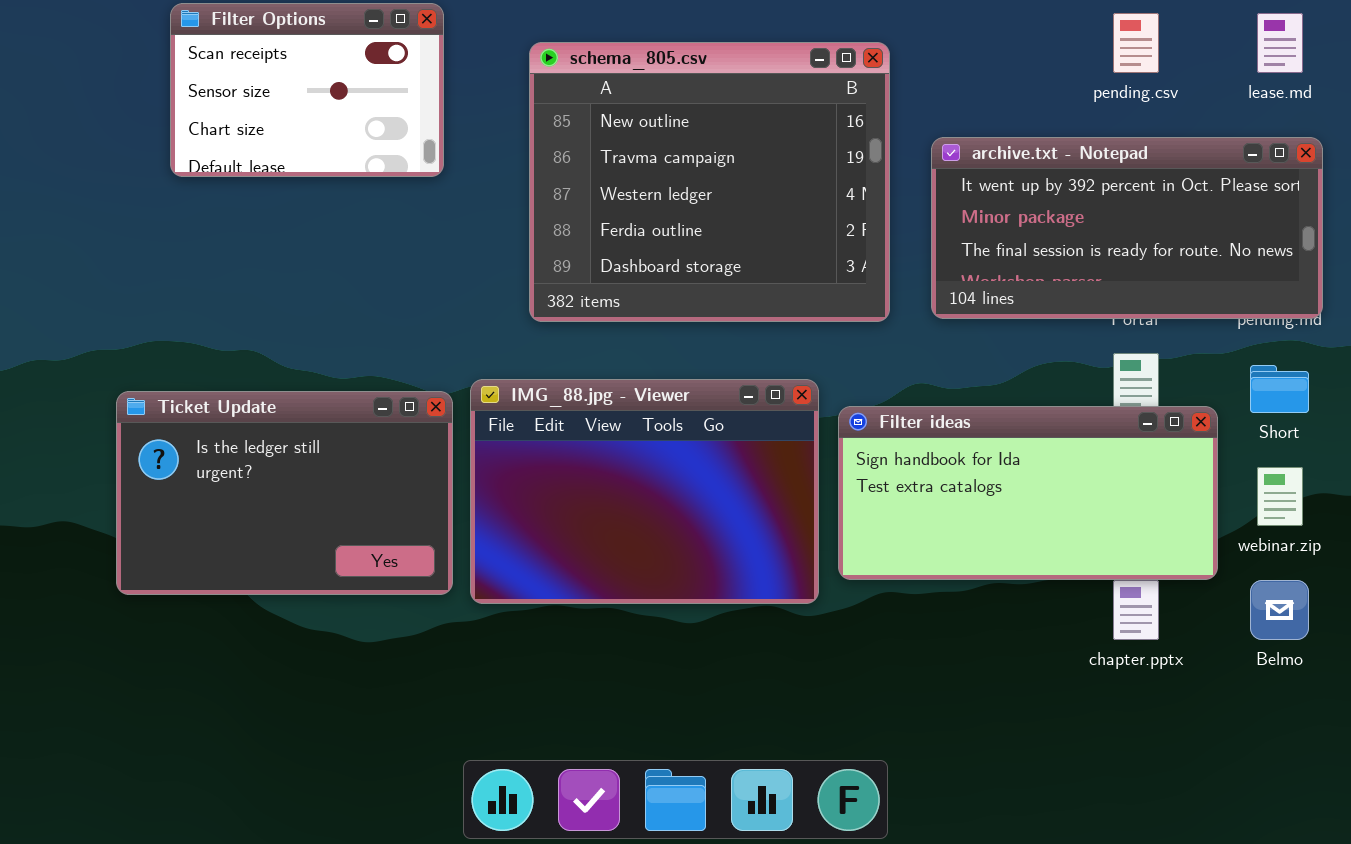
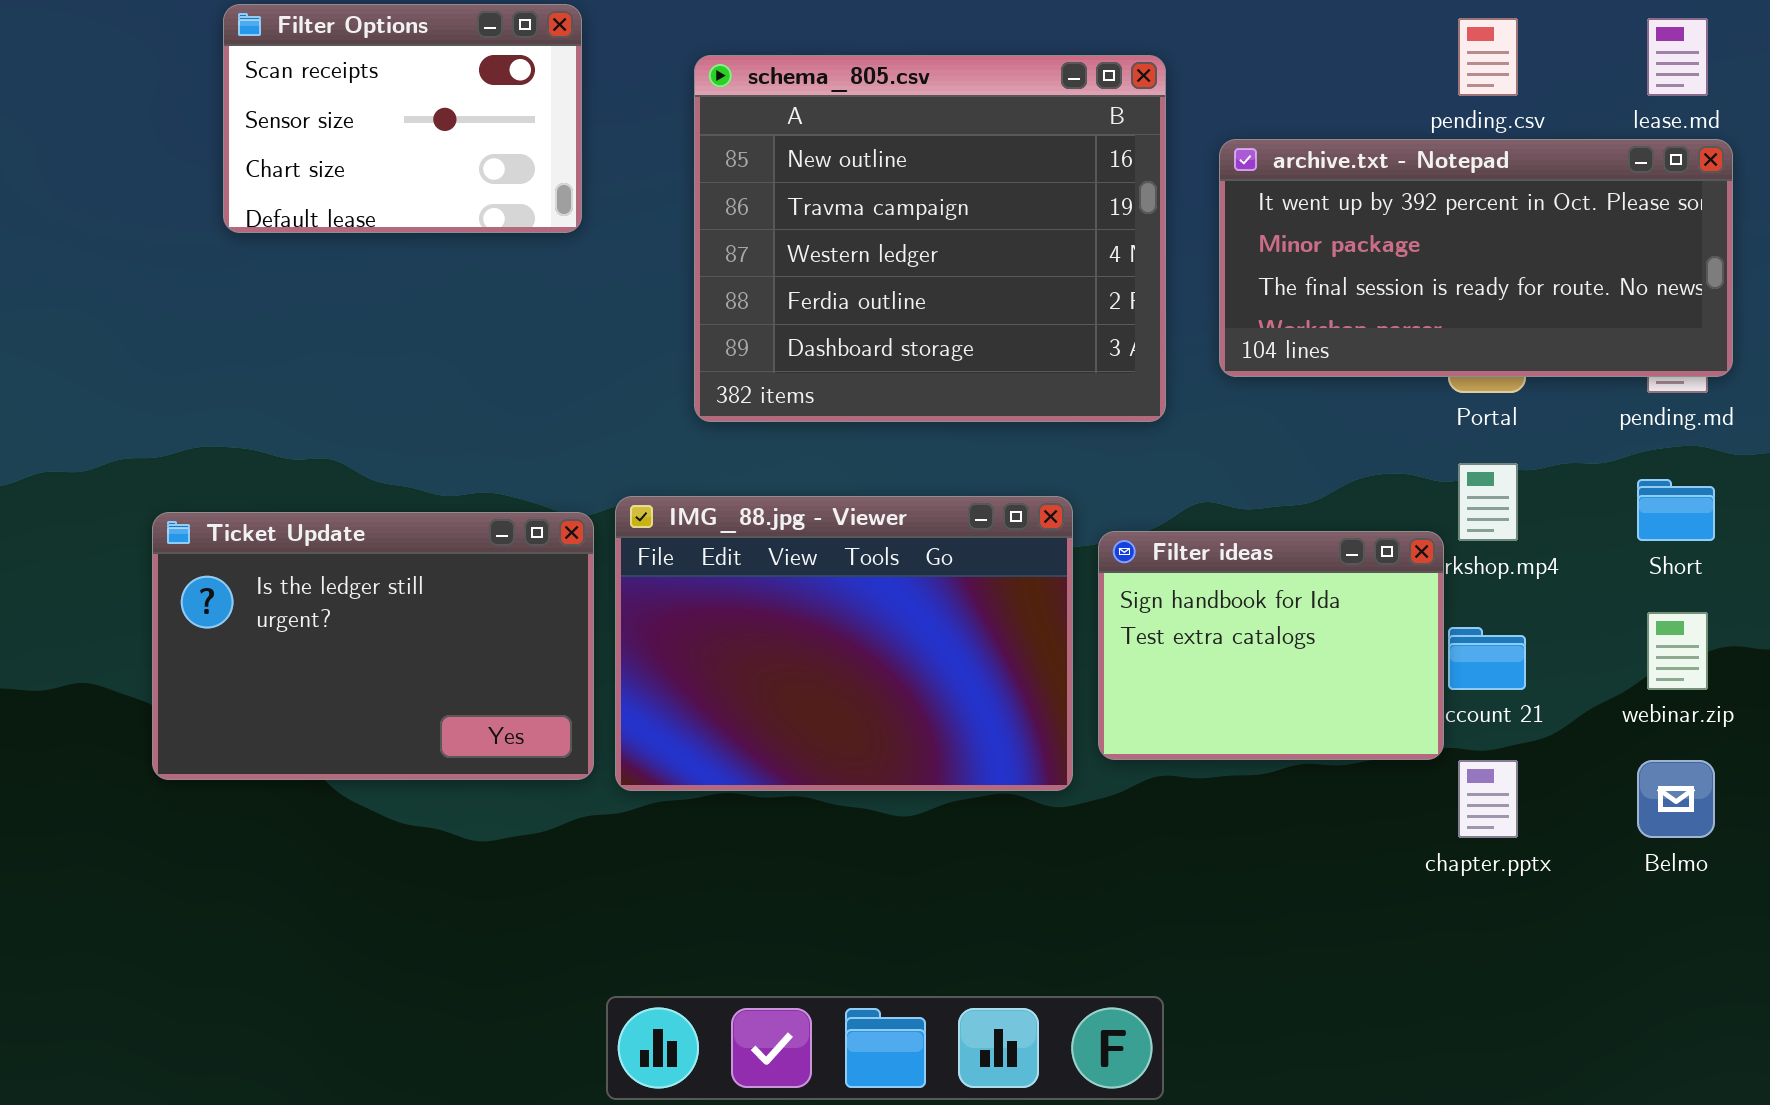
archive.txt - Notepad: [931,137,1323,319] -> [1219,139,1733,377], moved
Filter ideas: [838,406,1218,580] -> [1098,531,1444,760], resized

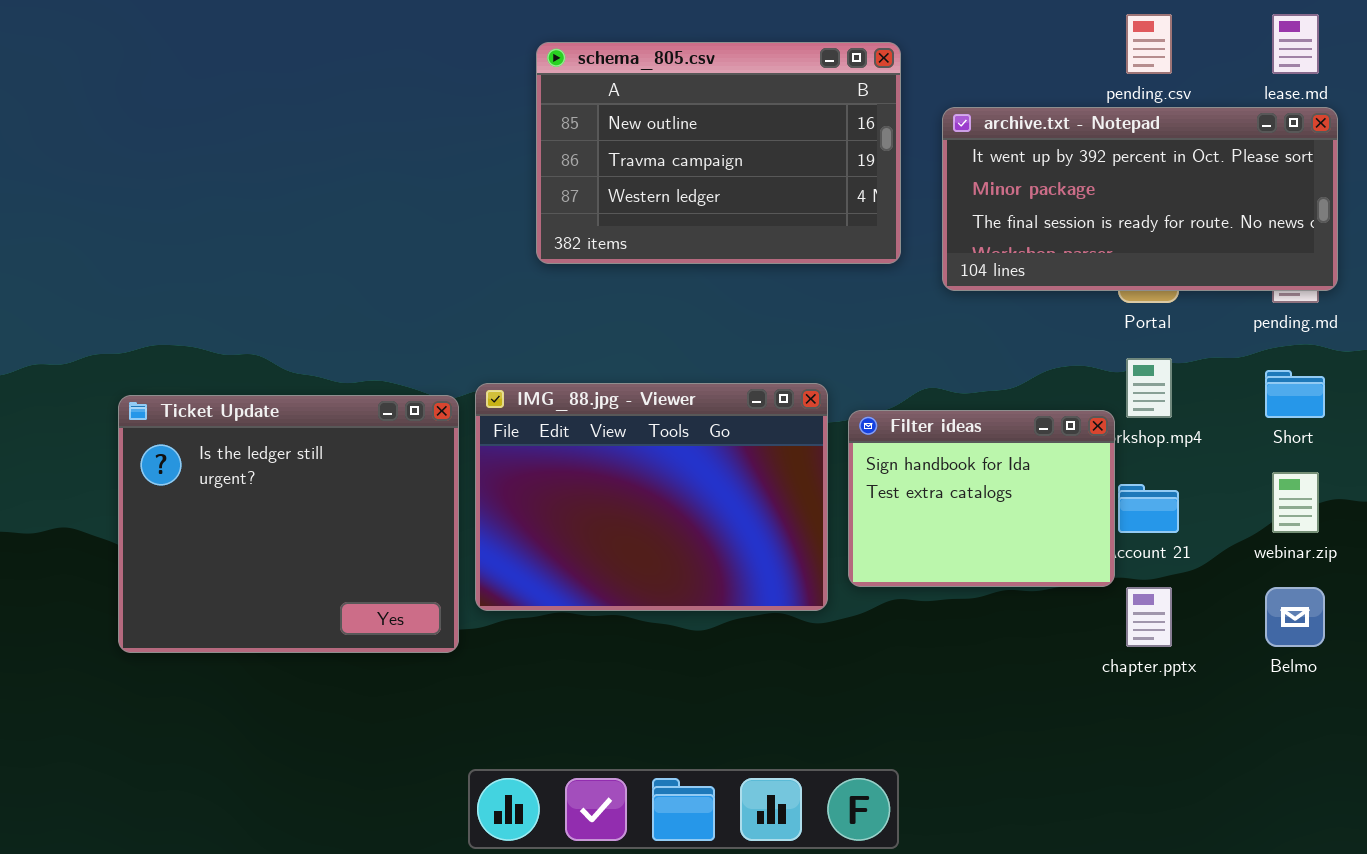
Filter Options: [223,4,582,233] -> none, closed
schema_805.csv: [694,55,1166,422] -> [536,42,901,264], resized
Ticket Update: [152,512,594,780] -> [118,395,459,653], resized

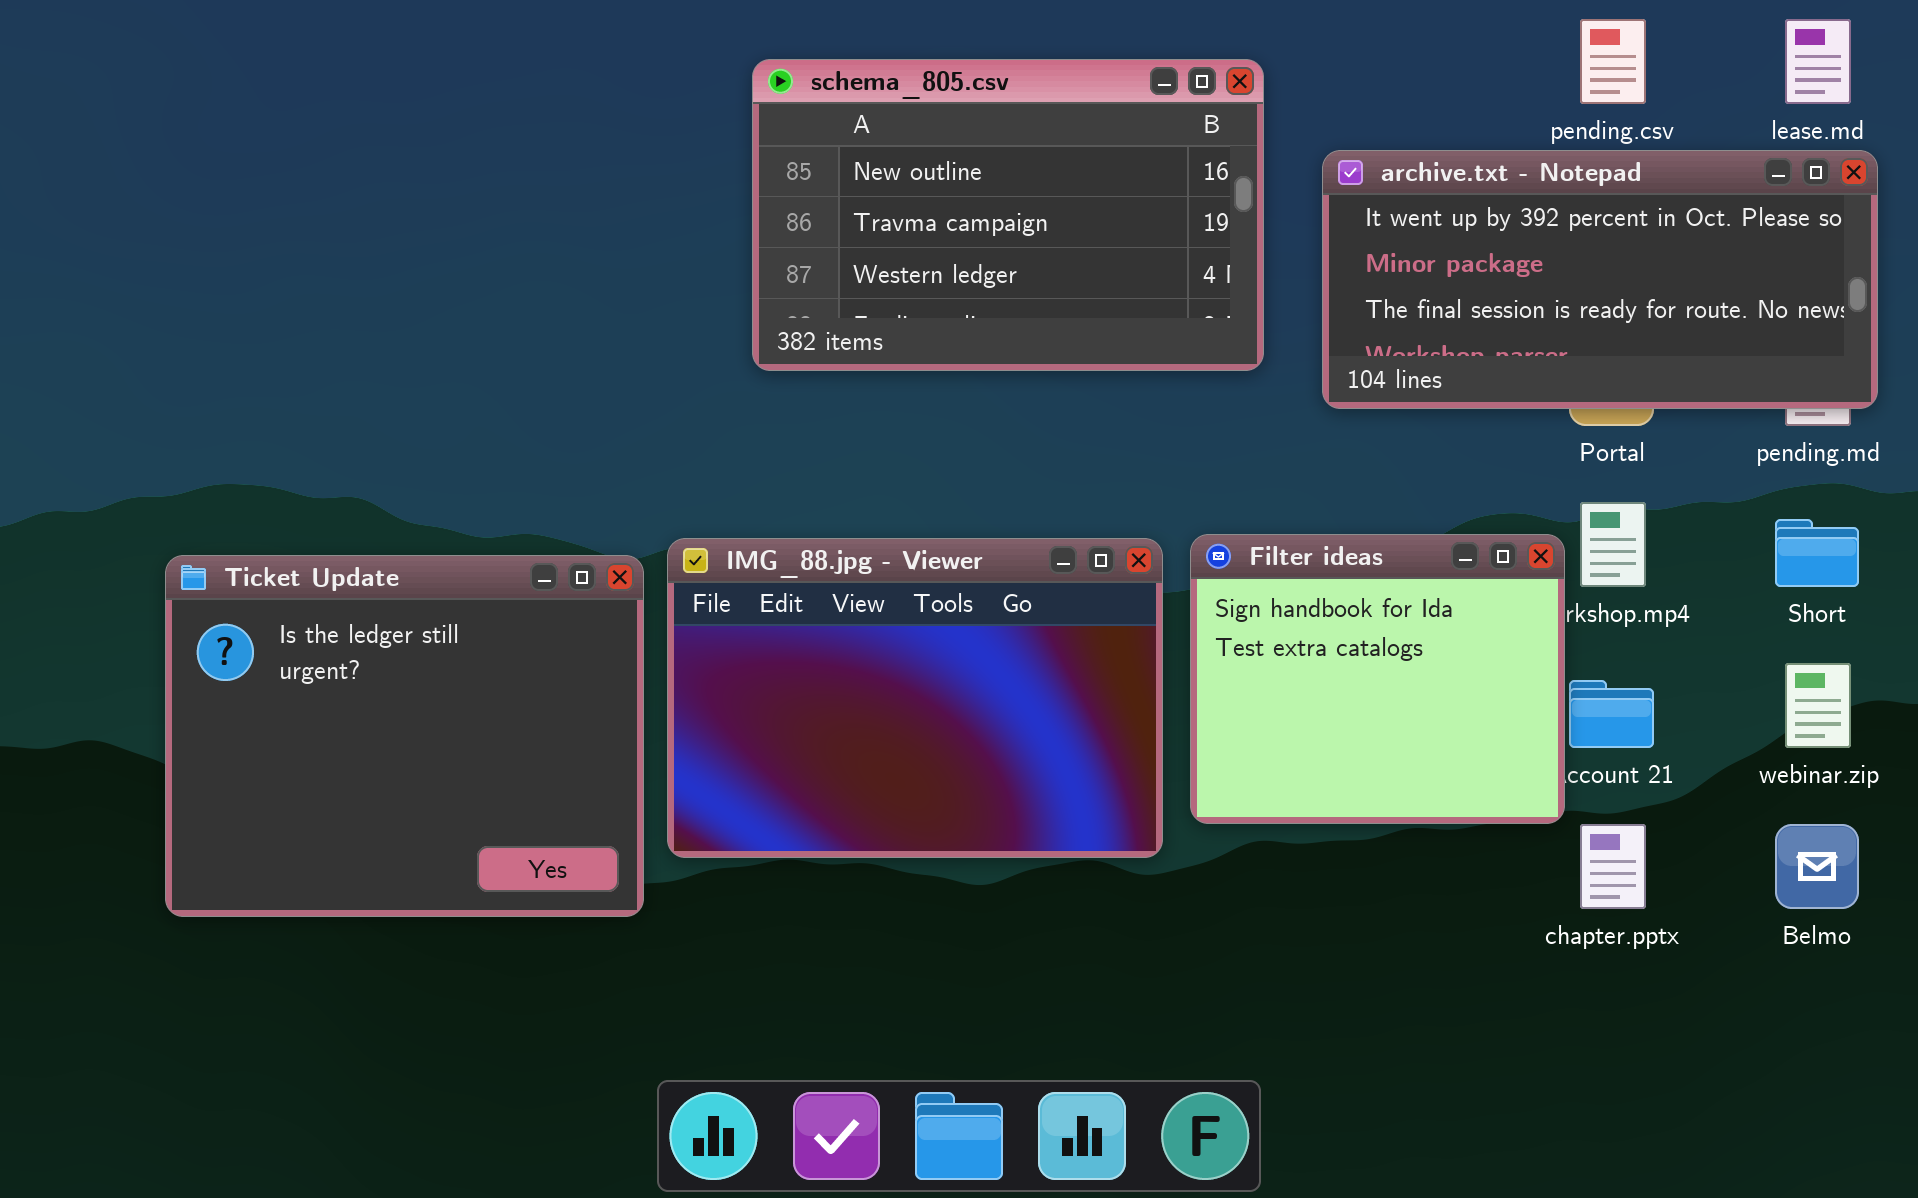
Filter ideas: [848,410,1115,587] -> [1190,534,1565,824], resized

